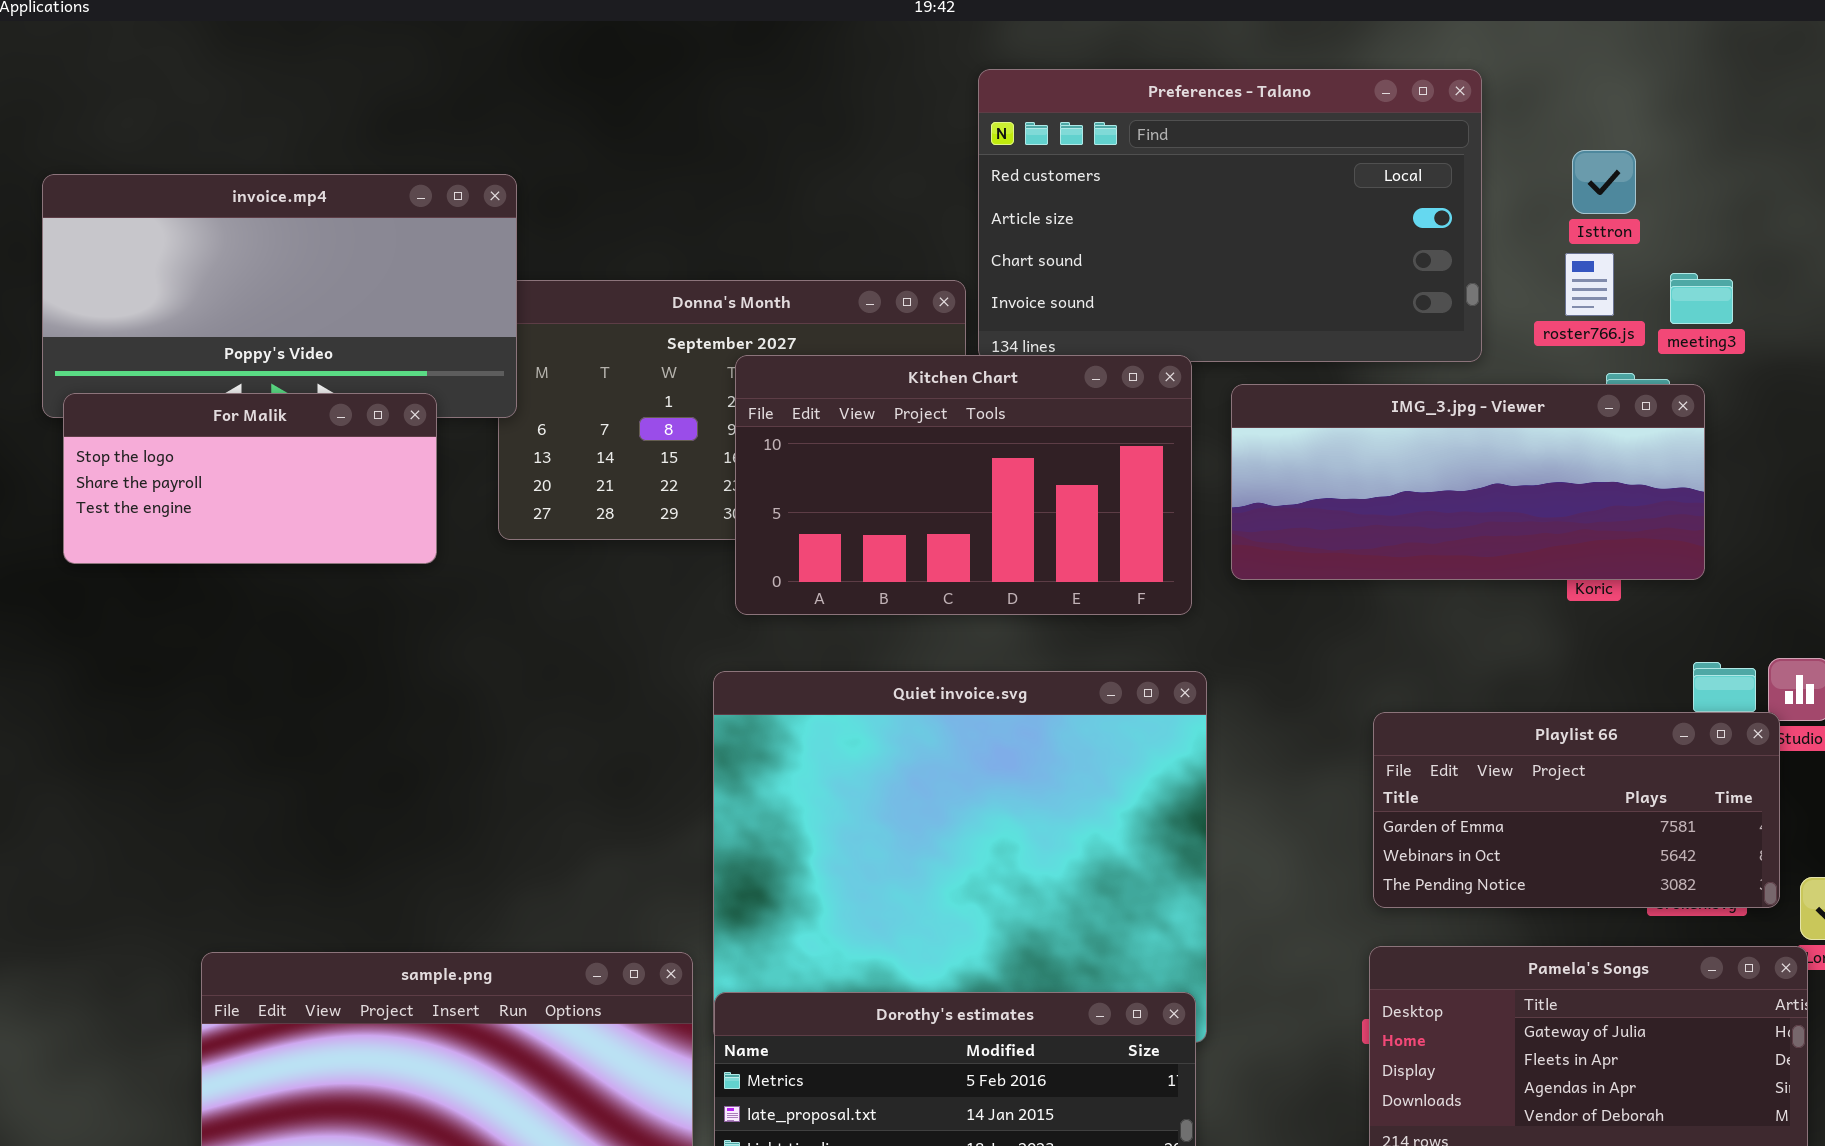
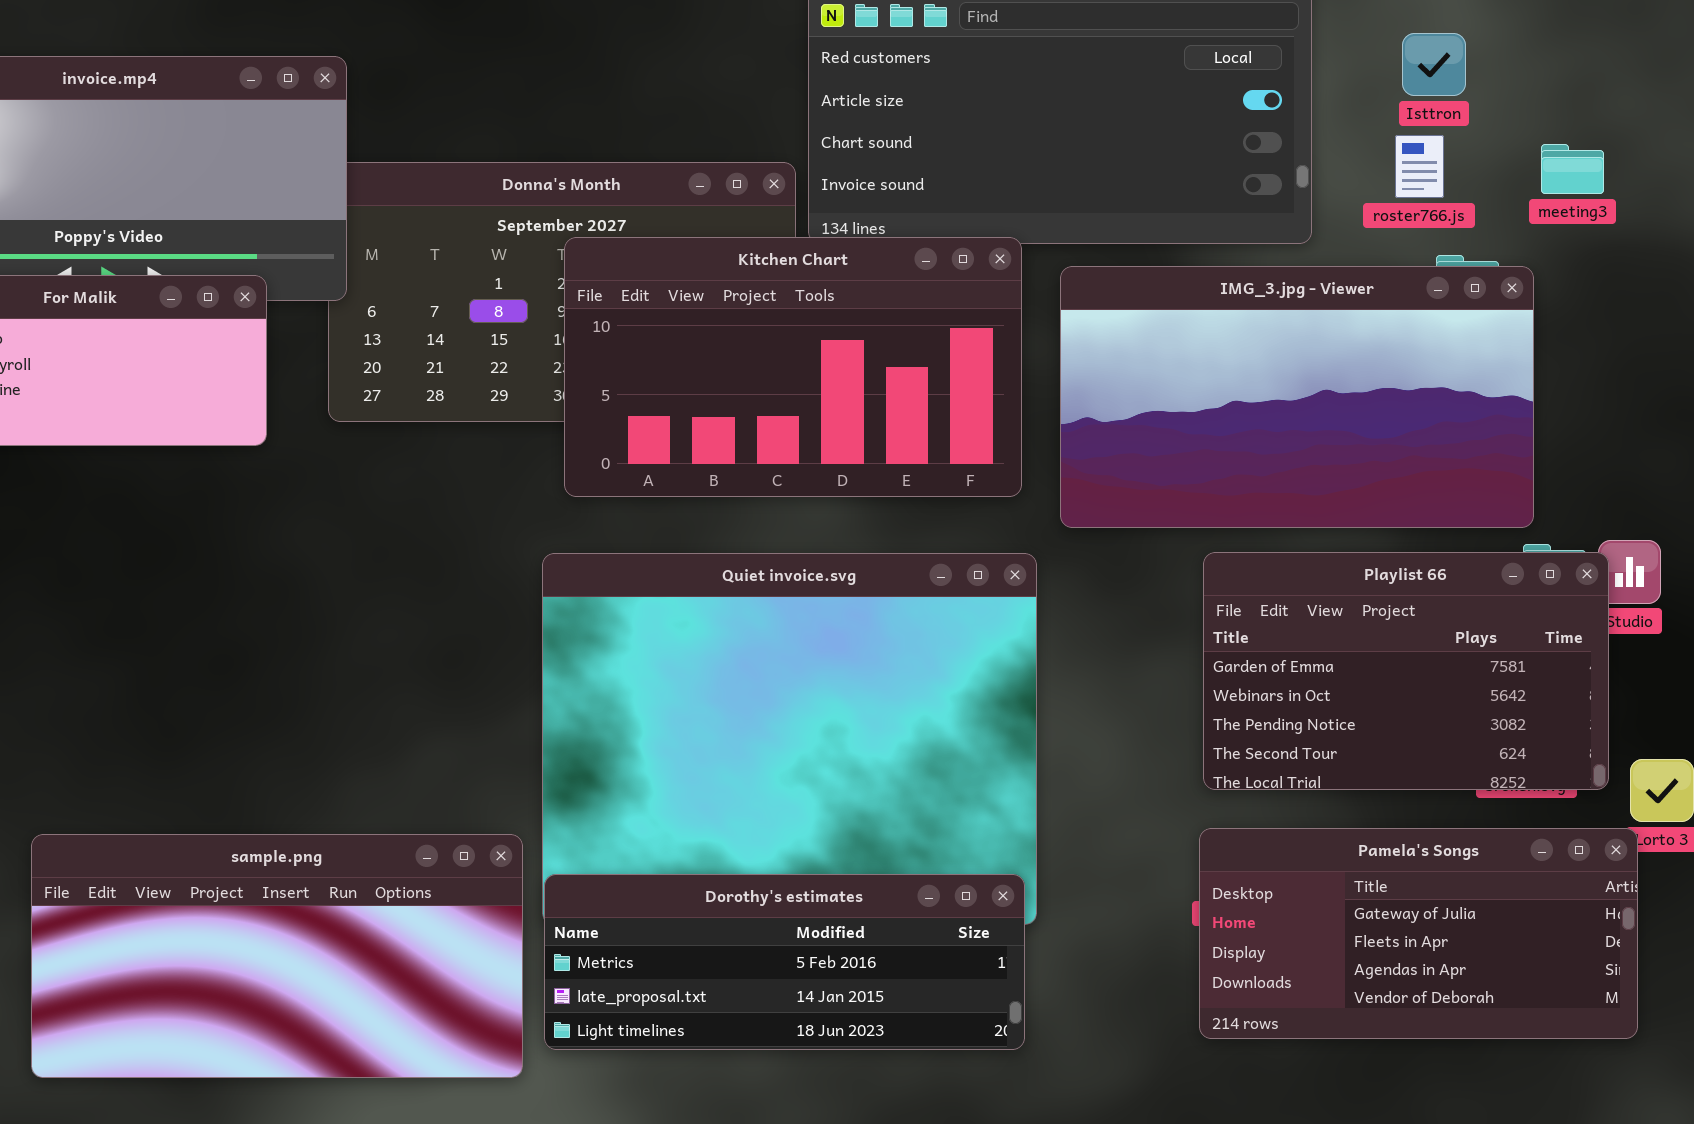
meeting3: [1670,273,1733,324] -> [1541,144,1604,194], moved
IMG_3.jpg - Viewer: [1231,384,1705,580] -> [1060,266,1534,528], resized
Playlist 66: [1373,712,1780,908] -> [1203,552,1609,790], resized

